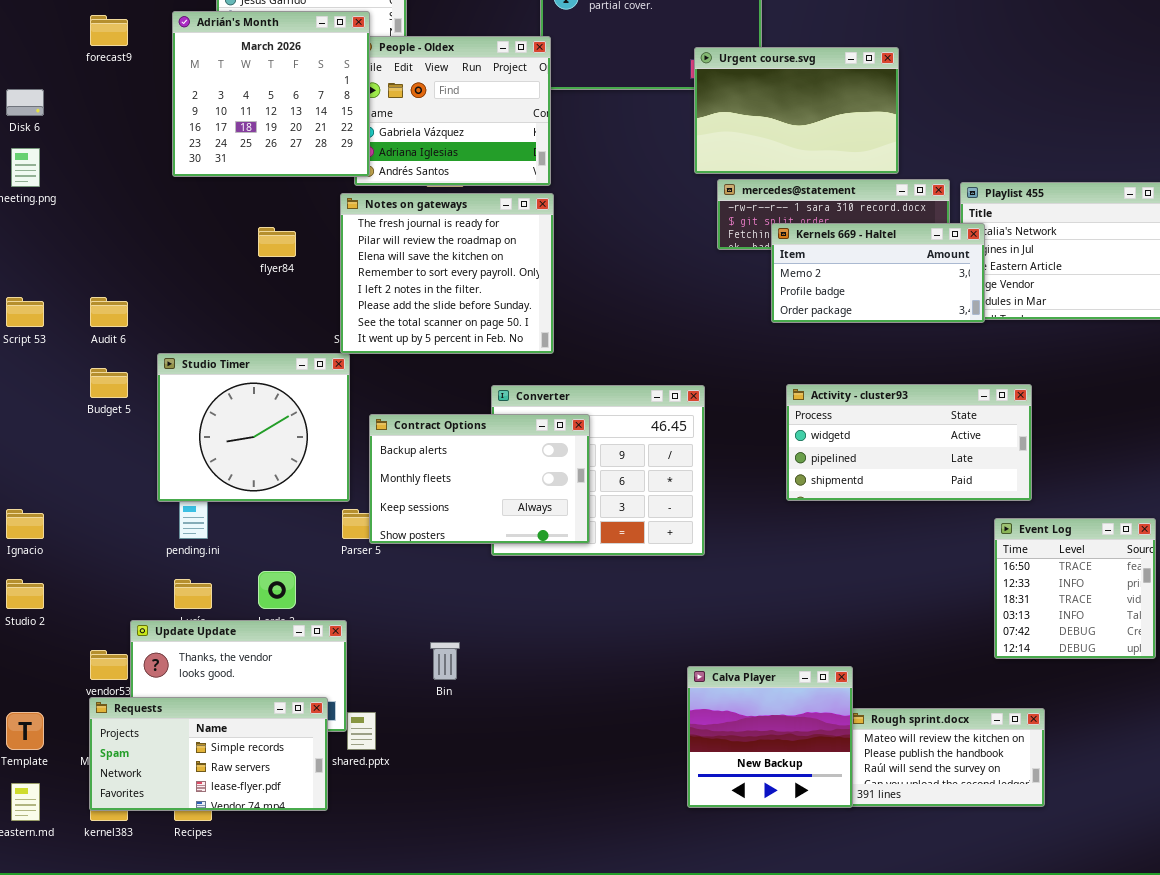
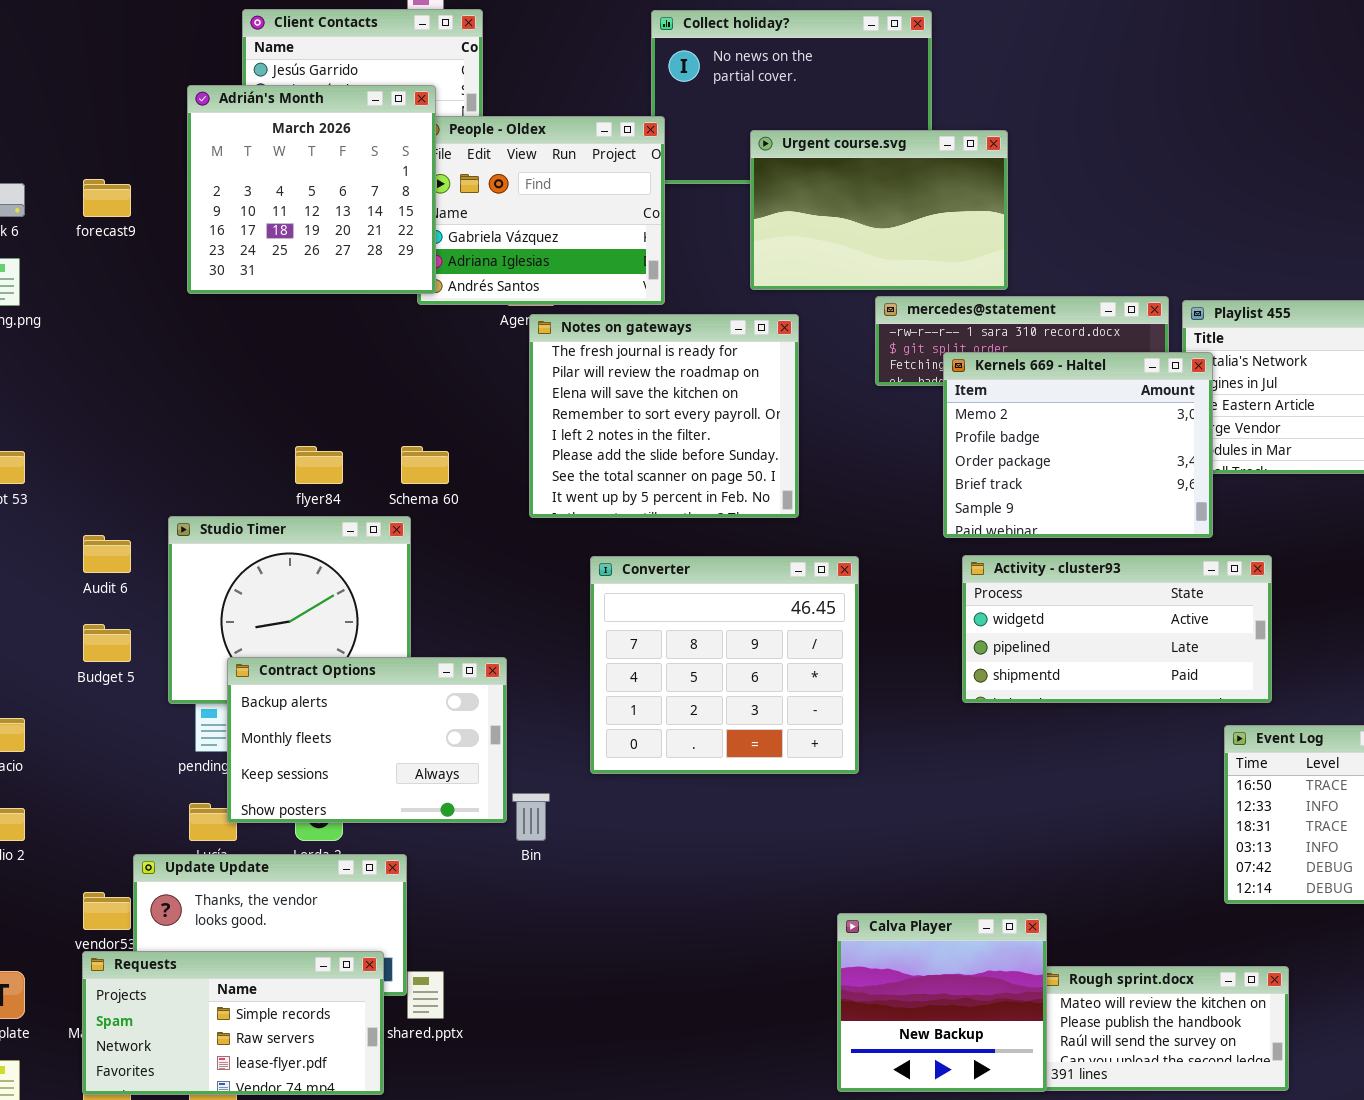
forecast9: [90,15,128,46] -> [83,179,131,217], moved
Urgent course.svg: [694,47,899,174] -> [750,130,1008,290], moved
Notes on gateways: [340,193,554,354] -> [529,314,799,518], moved
Kernels 669 - Haltel: [771,223,985,323] -> [943,352,1213,538], resized
flyer84: [258,227,296,257] -> [295,446,343,484], moved
Audit 6: [90,297,128,327] -> [83,535,131,573], moved
Budget 5: [90,368,128,398] -> [83,624,131,662], moved
Contract Options: [369,414,590,544] -> [227,657,507,823], moved
Bin: [430,642,460,680] -> [512,793,550,841], moved

